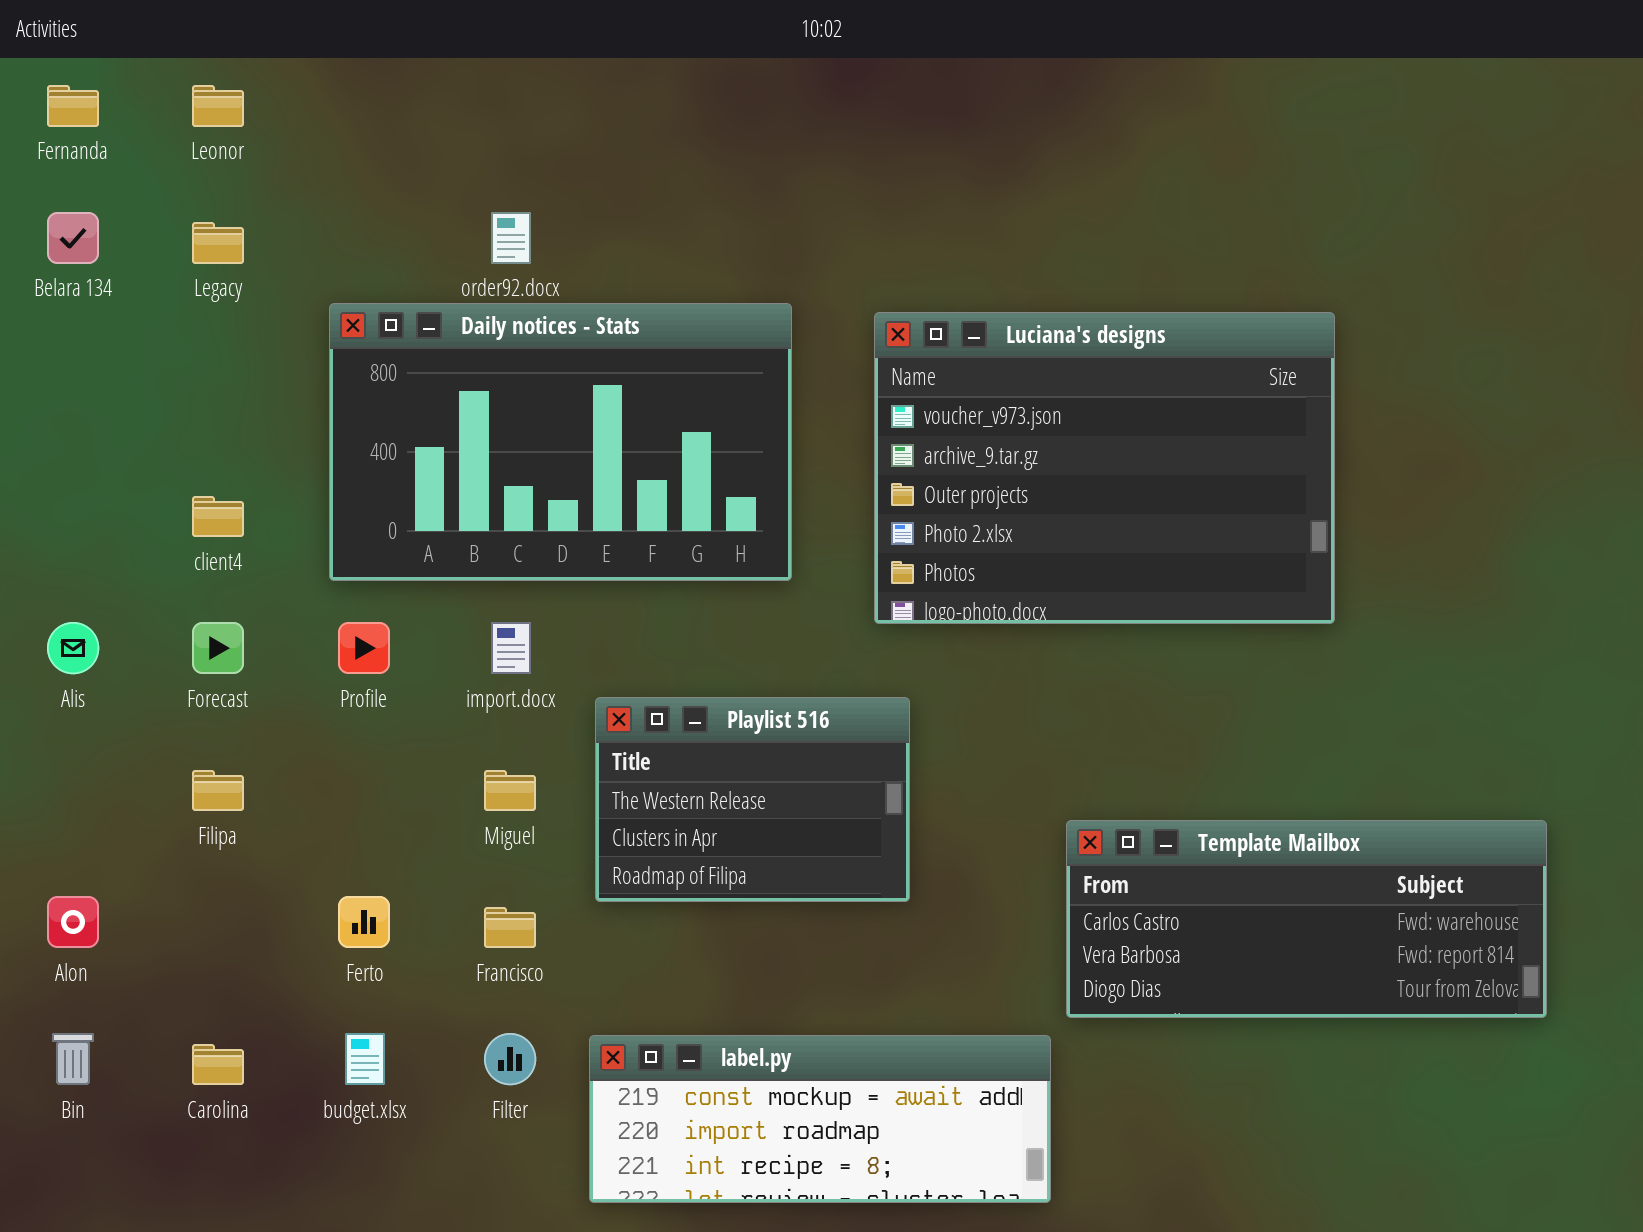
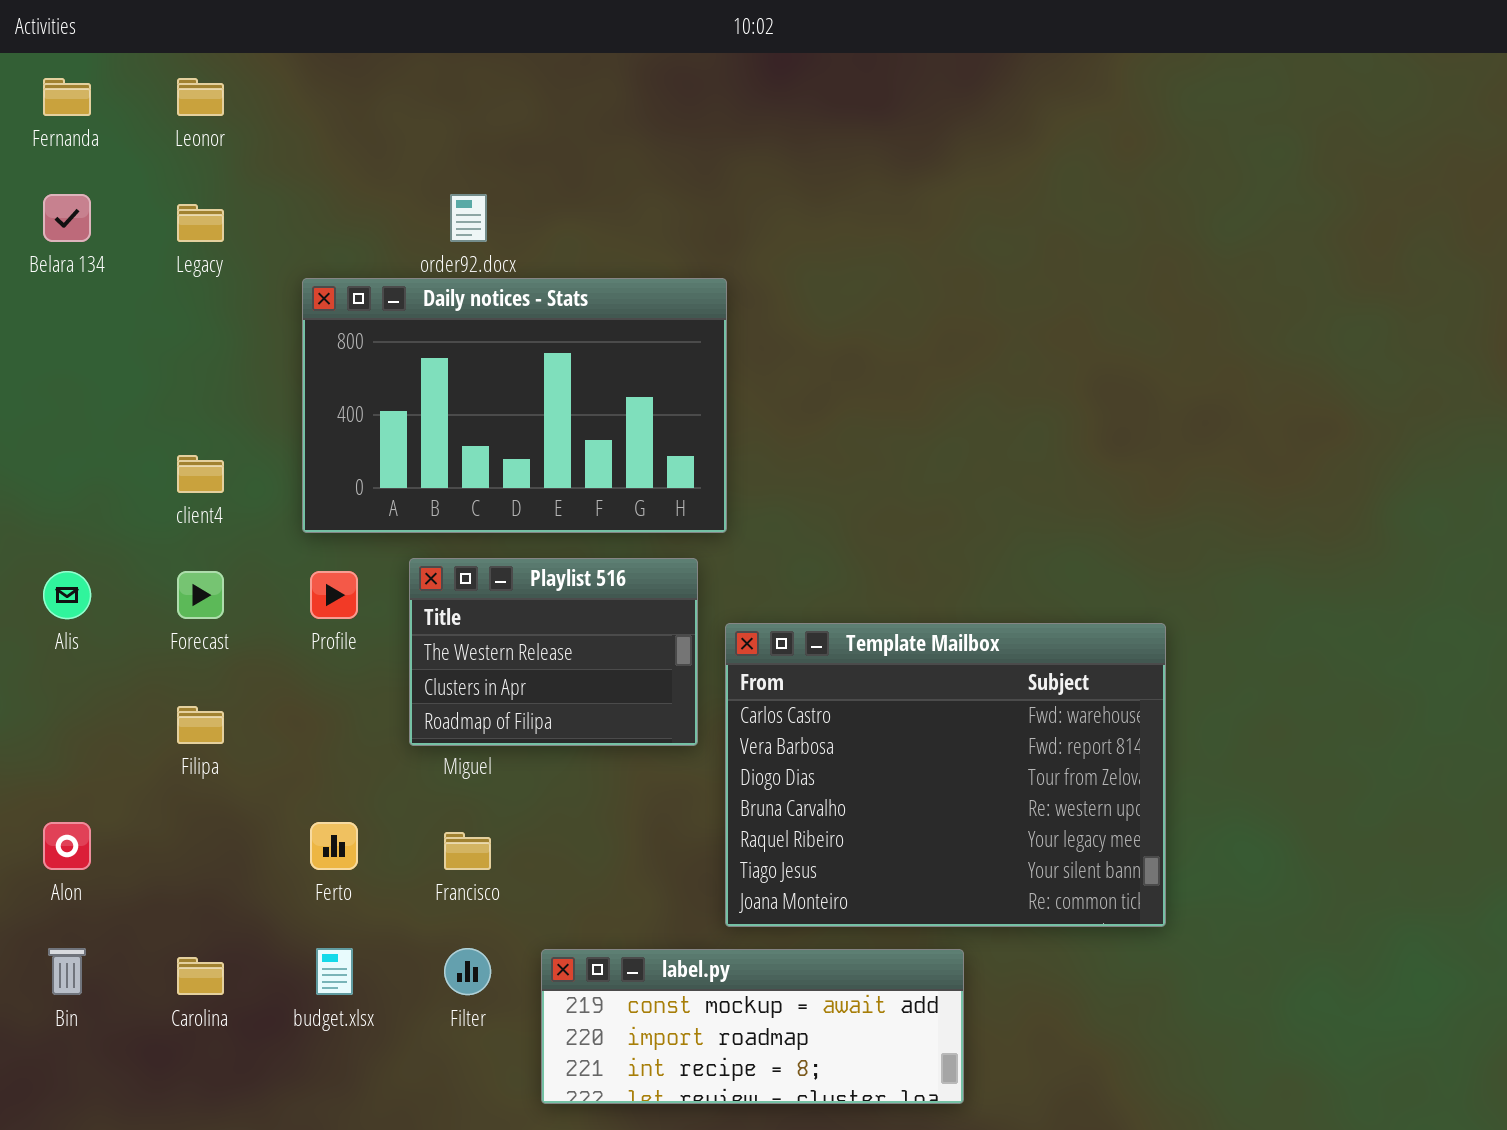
Luciana's designs: [874,312,1335,624] -> none, closed
Playlist 516: [595,697,910,902] -> [409,558,698,746], moved
Template Mailbox: [1066,820,1547,1018] -> [725,623,1166,927], moved, resized

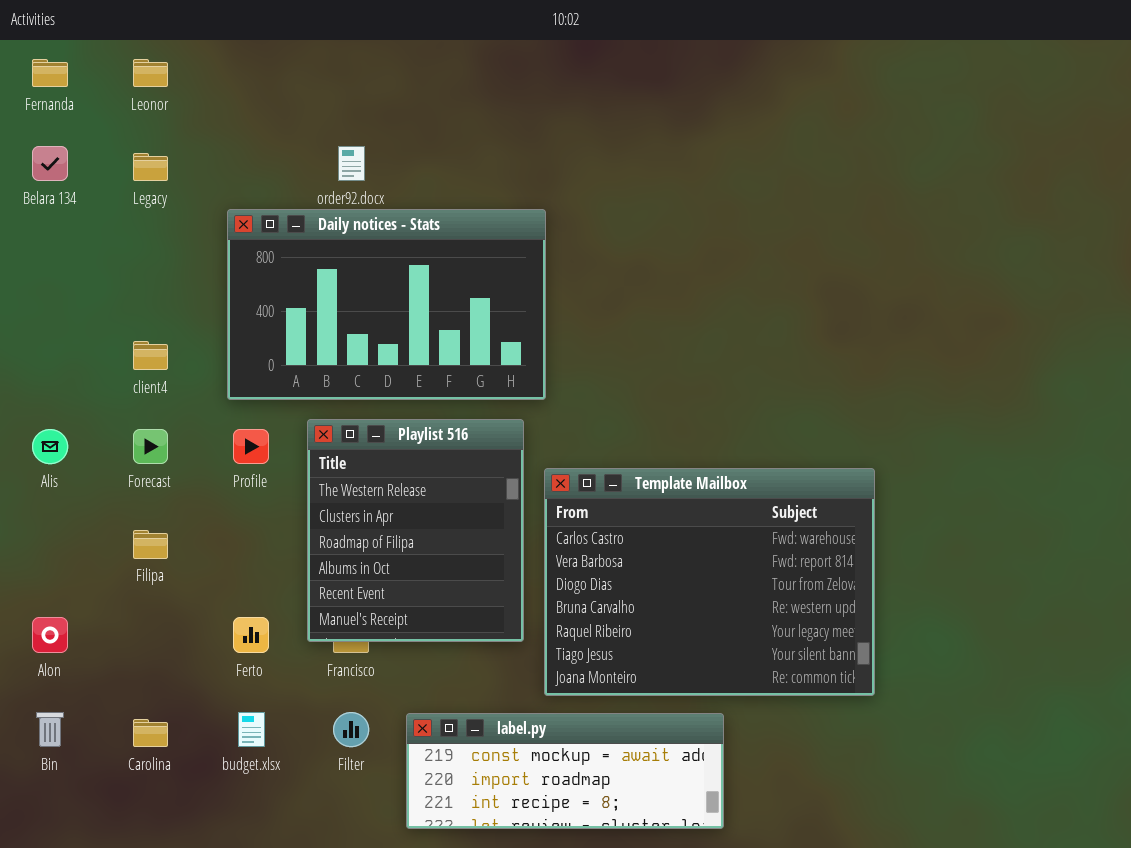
Playlist 516: [409,558,698,746] -> [307,419,524,642], resized

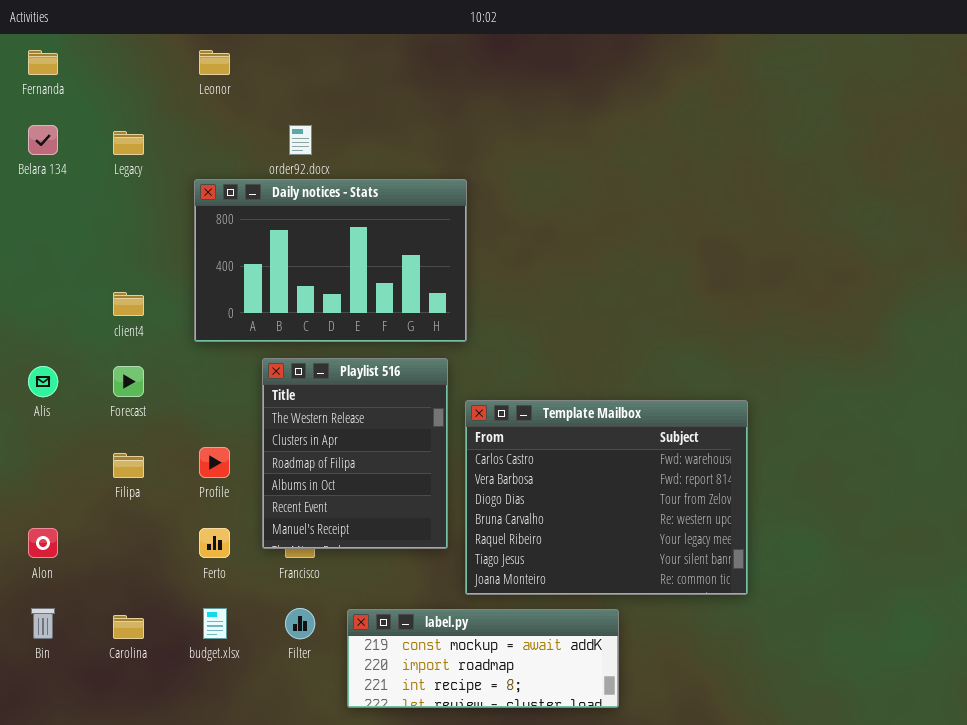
Leonor: [133,59,168,87] -> [199,50,230,75], moved
Profile: [233,429,269,464] -> [199,447,230,478], moved

